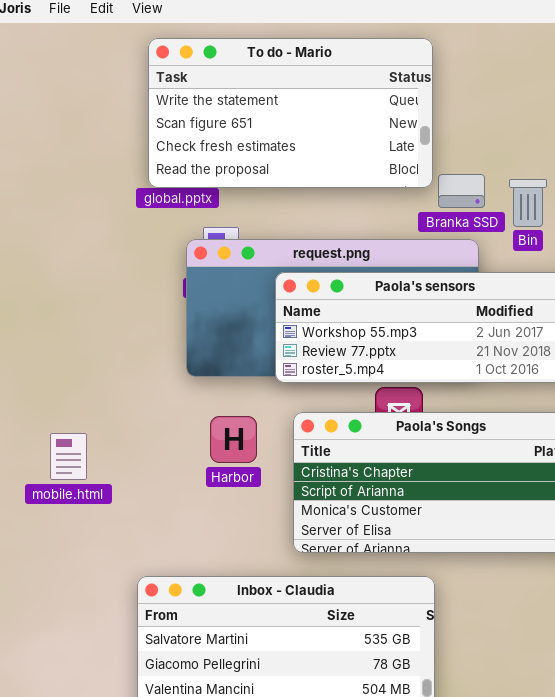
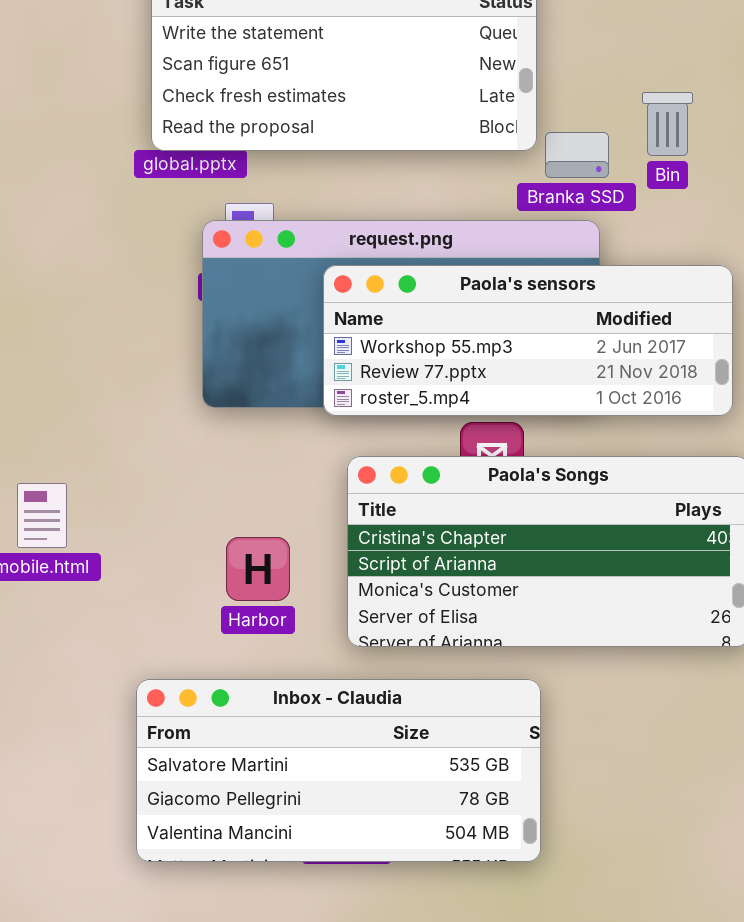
Bin: [509,179,547,227] -> [642,92,693,156], moved
Harbor: [210,416,257,463] -> [226,537,290,601], moved

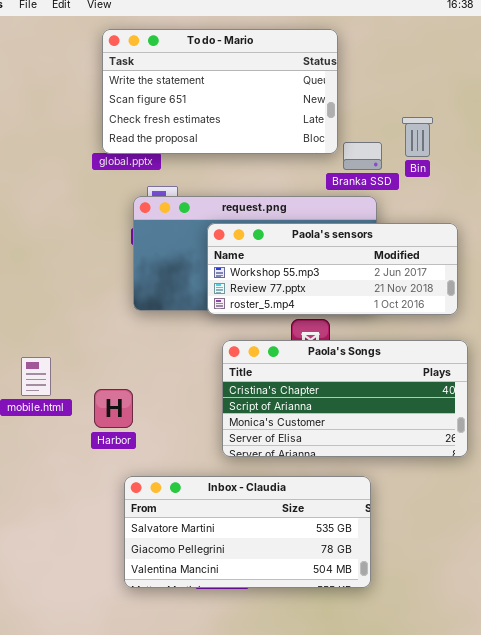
Harbor: [226,537,290,601] -> [94,389,133,428], moved
Inbox - Claudia: [136,679,541,862] -> [124,476,371,588], moved

